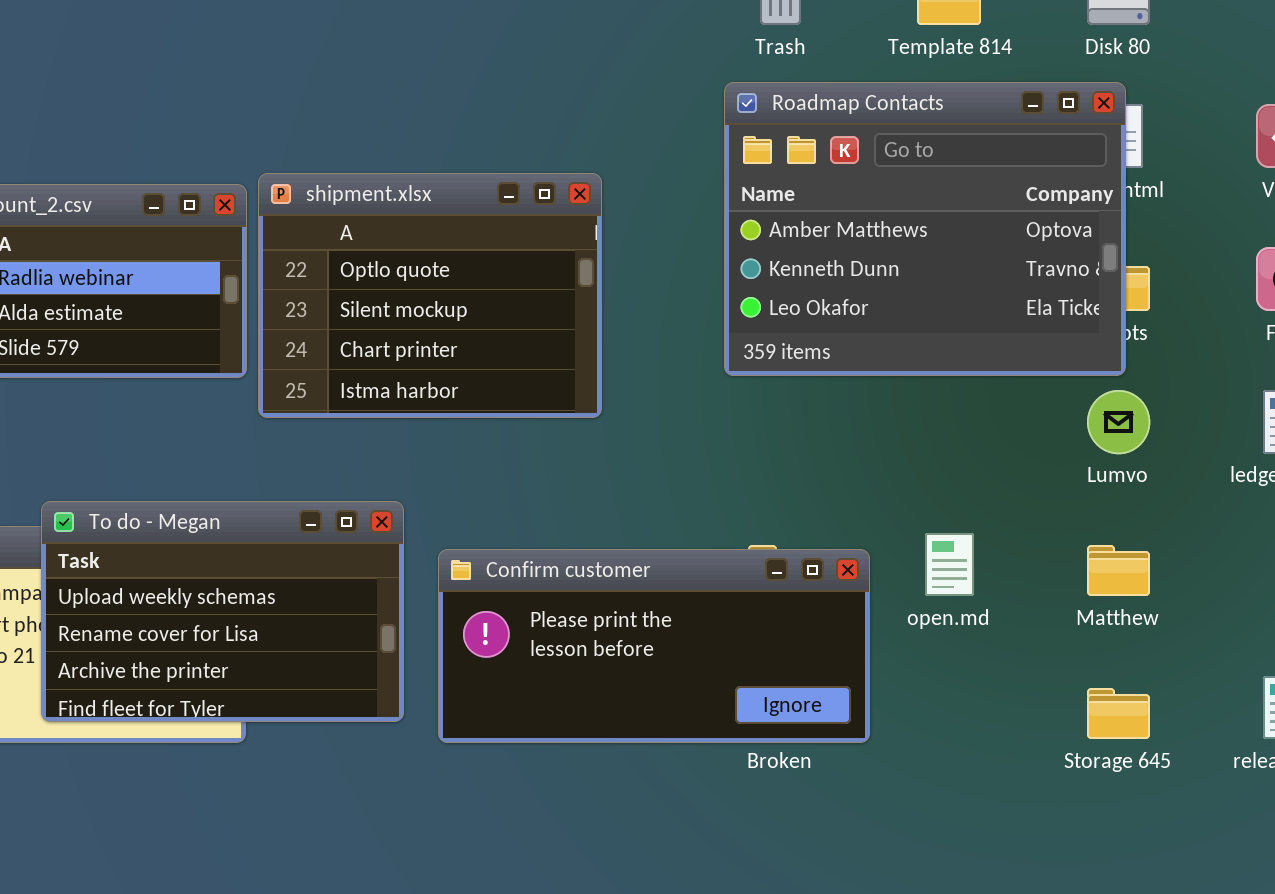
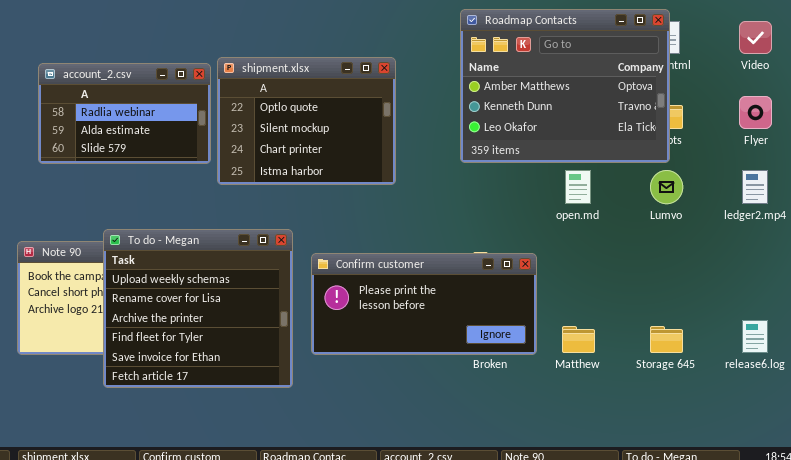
To do - Megan: [41,501,404,722] -> [103,229,293,388], resized
open.md: [925,533,974,596] -> [565,170,591,204], moved
Matthew: [1087,545,1150,596] -> [562,326,595,353], moved

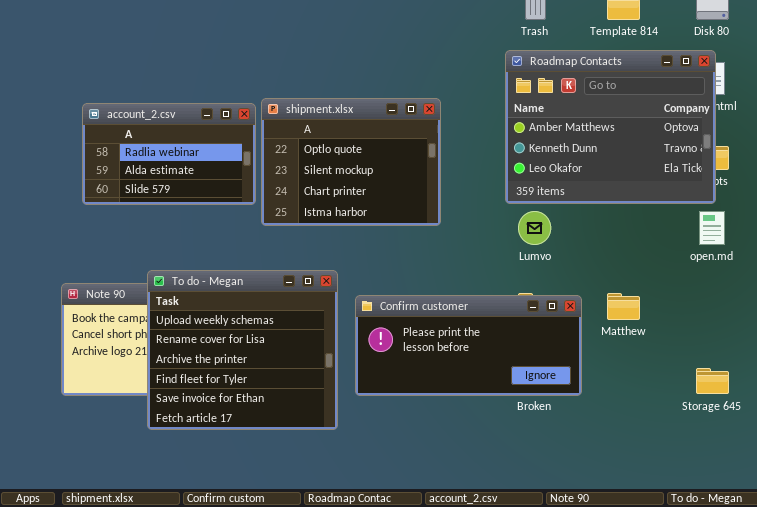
open.md: [565,170,591,204] -> [699,211,725,245], moved
Lumvo: [650,170,683,204] -> [518,211,551,245], moved
Matthew: [562,326,595,353] -> [607,293,640,320], moved

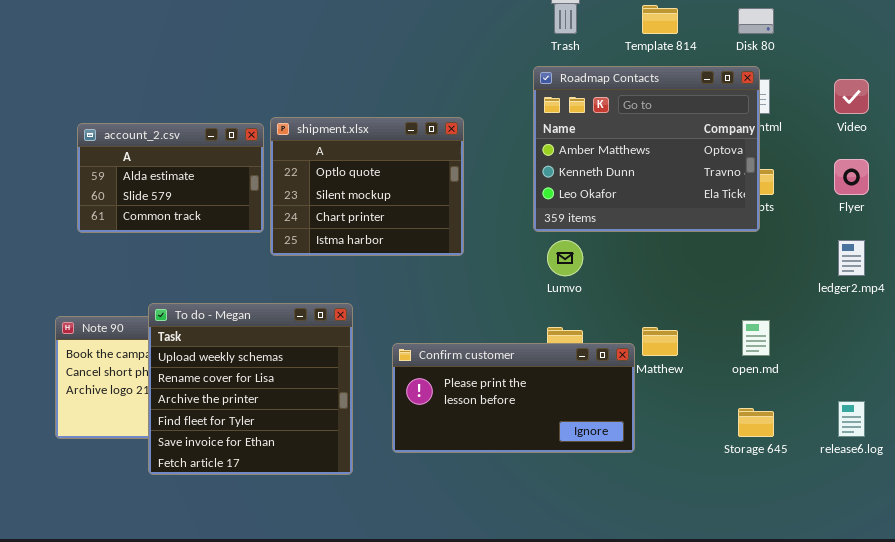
account_2.csv: [82,103,256,205] -> [77,123,264,233], scrolled down 1 row
open.md: [699,211,725,245] -> [742,320,770,356], moved
Confirm customer: [355,295,582,396] -> [392,343,635,453], moved

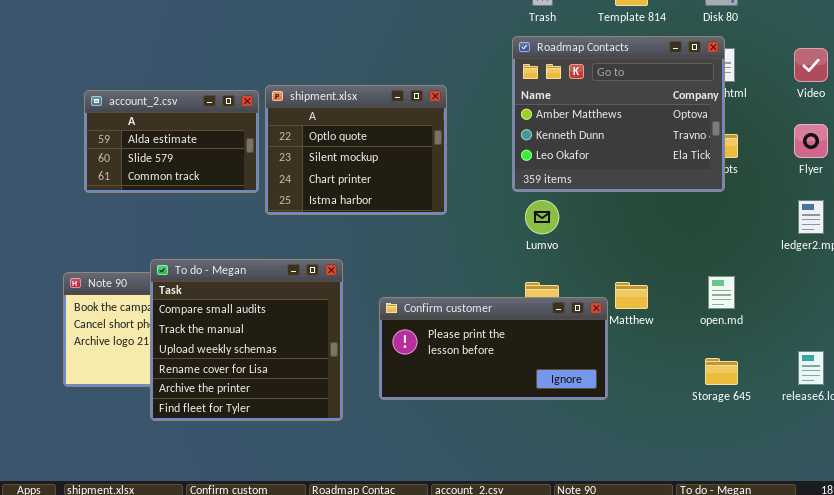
To do - Megan: [148,303,353,475] -> [150,259,343,421], scrolled up 2 rows

